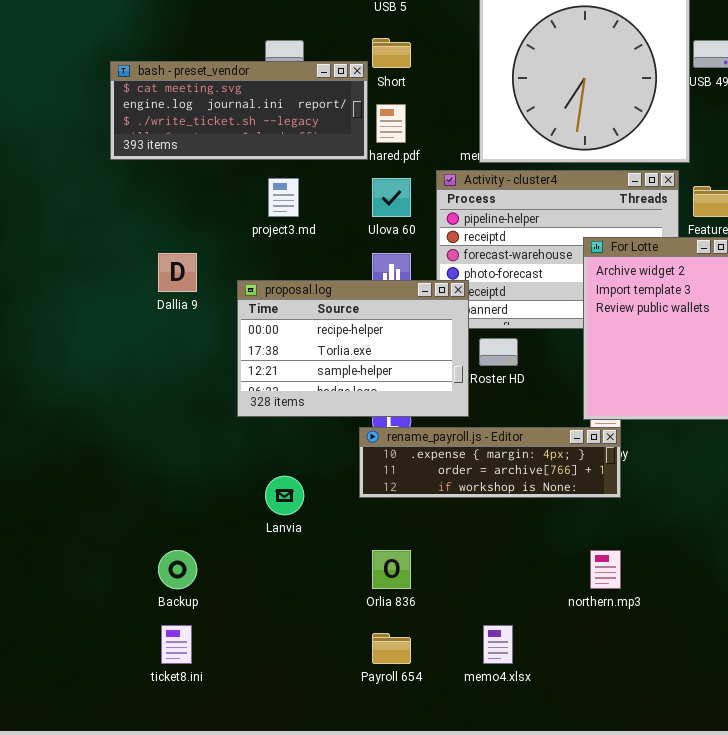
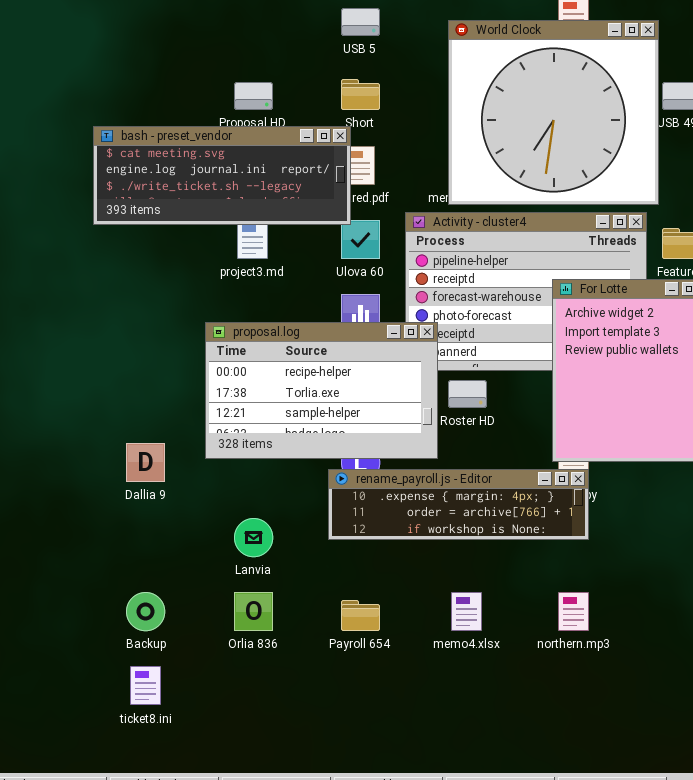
bash - preset_vendor: [110,61,368,160] -> [93,126,351,225], moved
Dallia 9: [158,253,197,292] -> [126,443,165,482], moved
Orlia 836: [372,550,411,589] -> [234,592,273,631], moved
memo4.xlsx: [483,625,513,664] -> [451,592,482,631], moved
Payroll 654: [372,633,411,664] -> [341,600,380,631], moved

